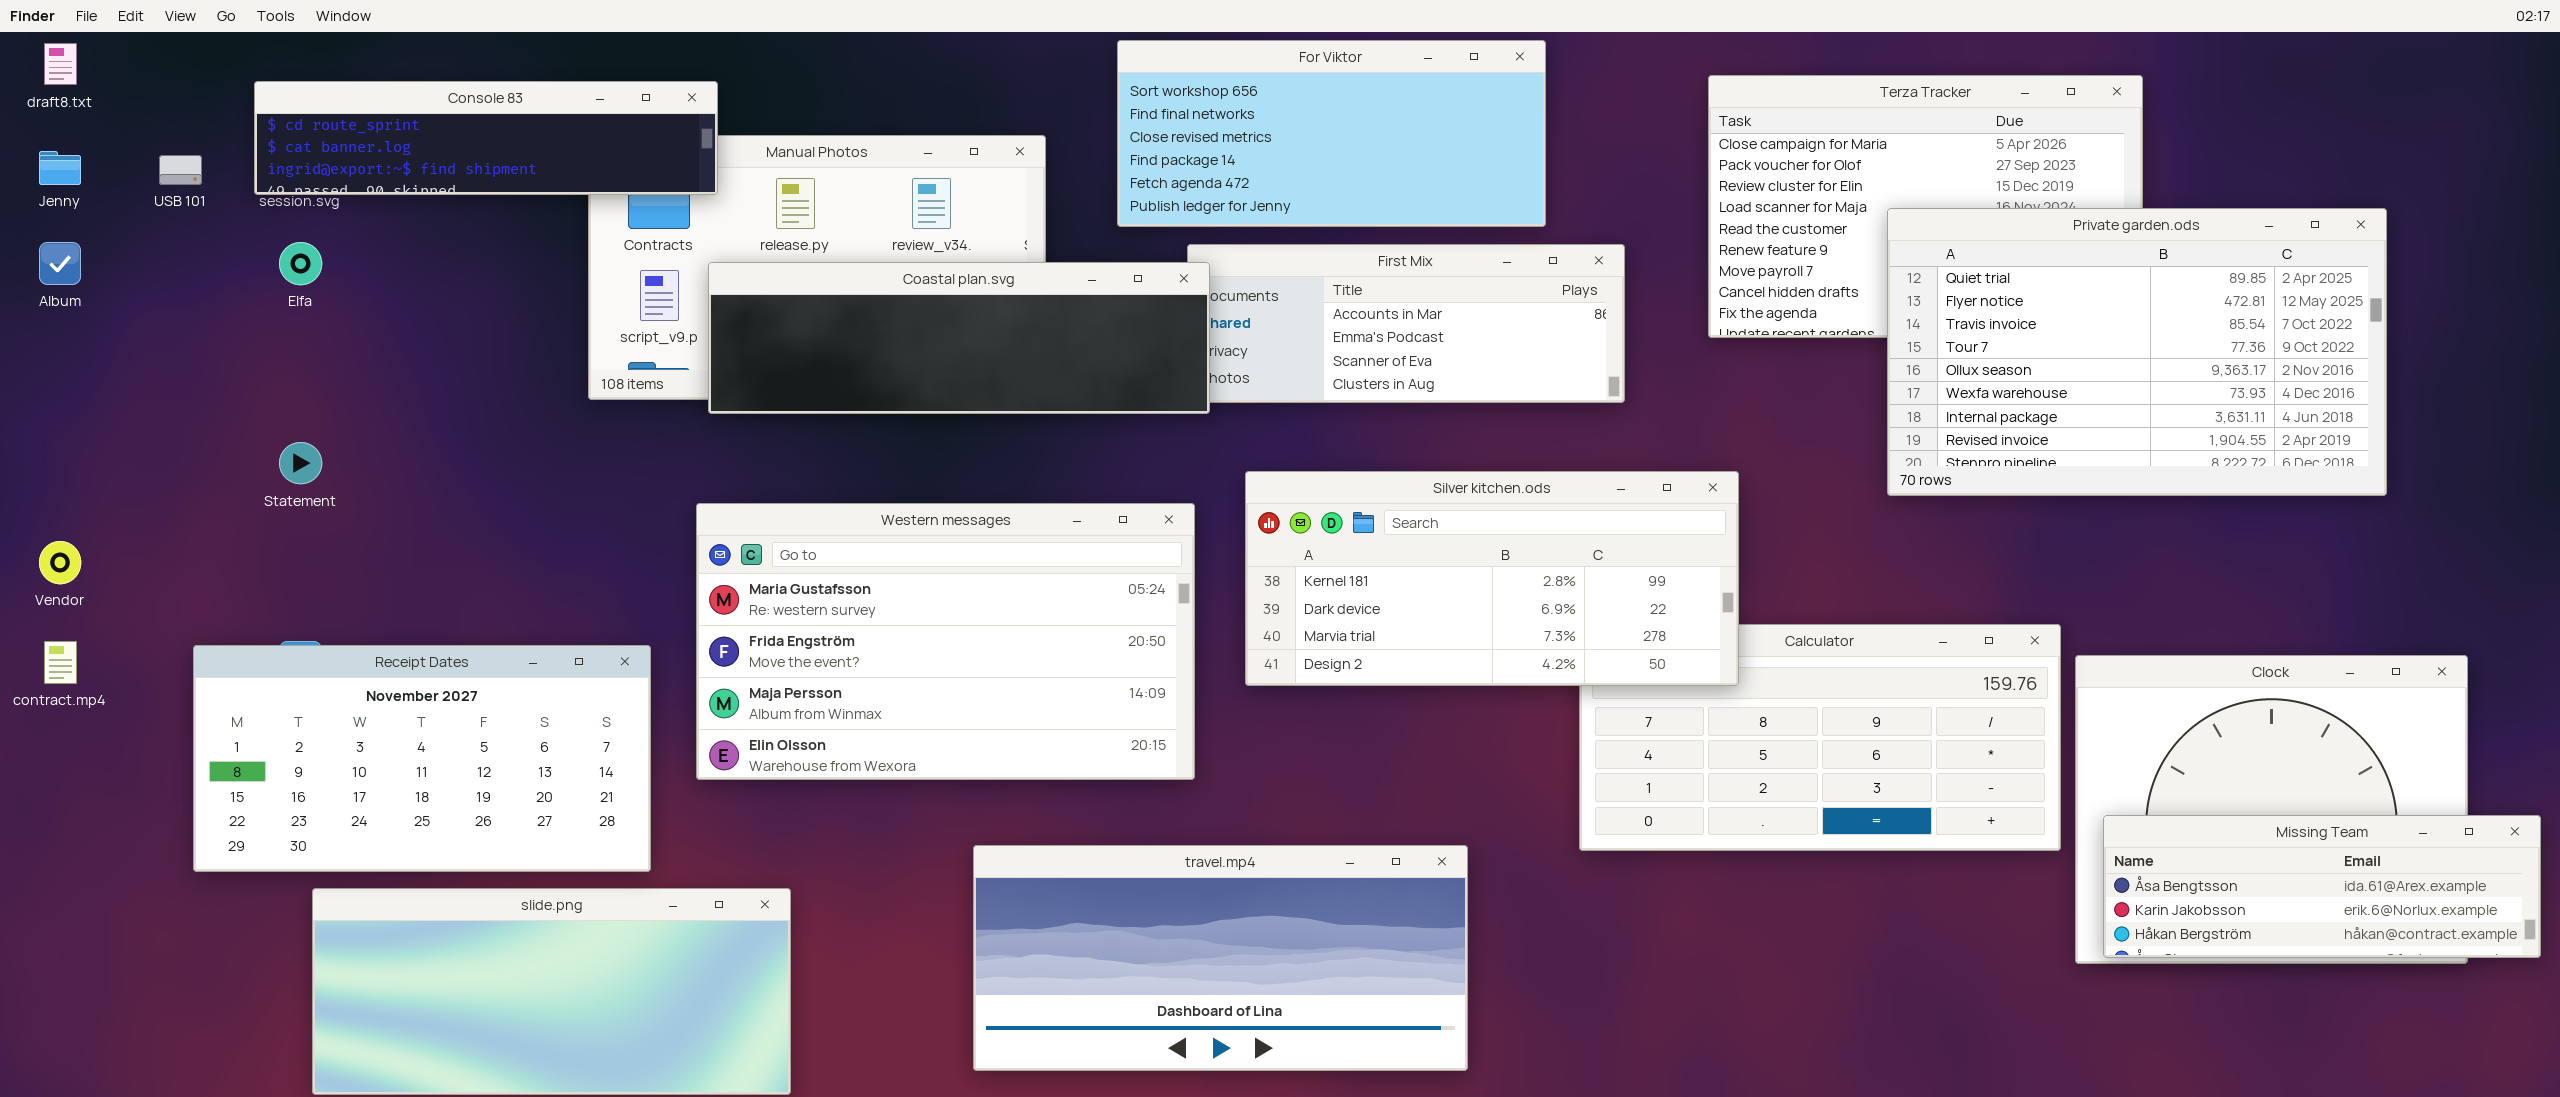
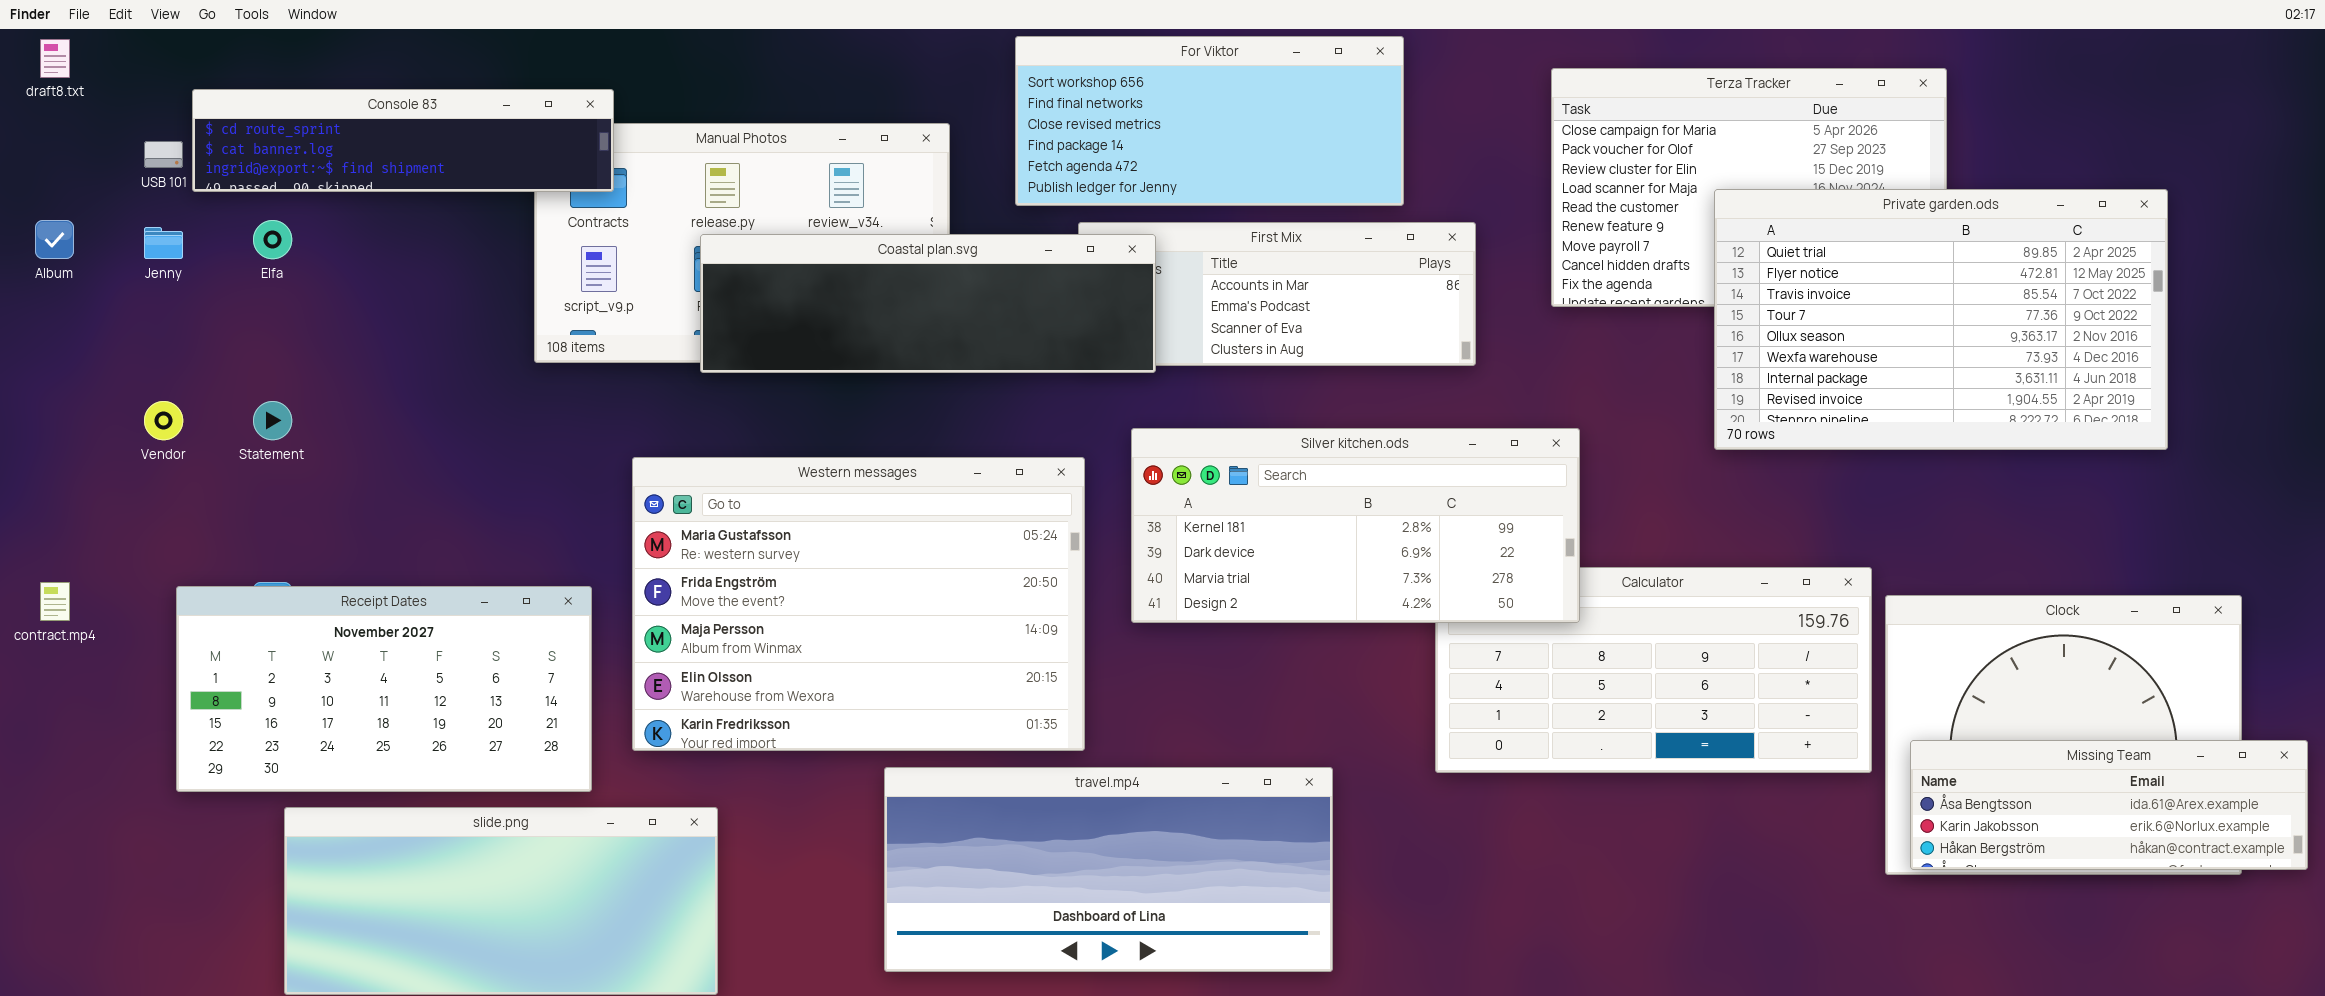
Console 83: [254,81,718,195] -> [192,89,614,192], moved
Jenny: [39,151,81,185] -> [144,227,183,259], moved
Coastal plan.svg: [708,262,1210,414] -> [700,234,1156,373], moved
Western messages: [696,503,1195,780] -> [632,457,1085,751], resized
Vendor: [39,541,81,584] -> [144,401,183,440], moved

